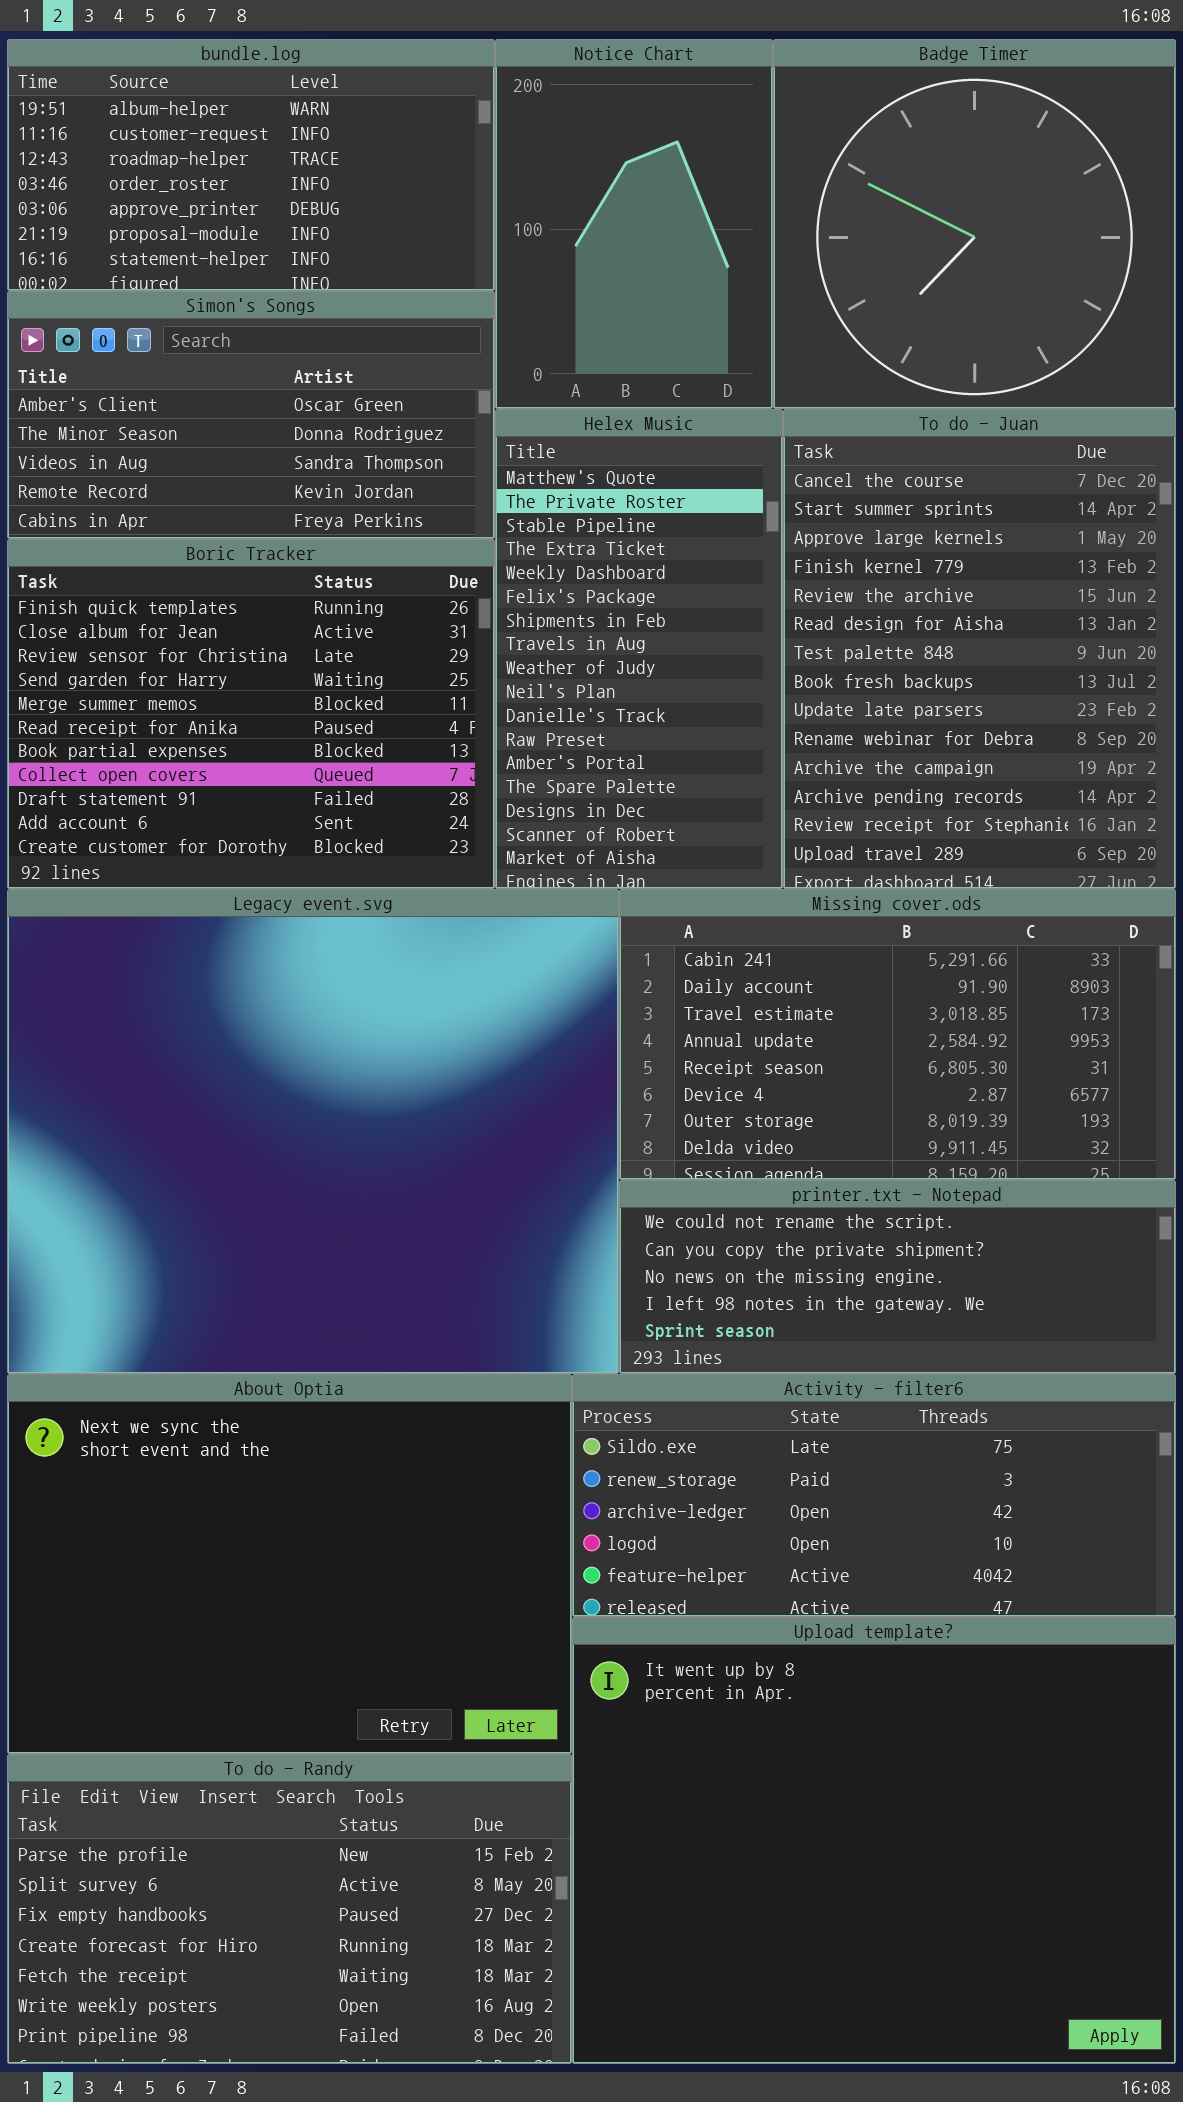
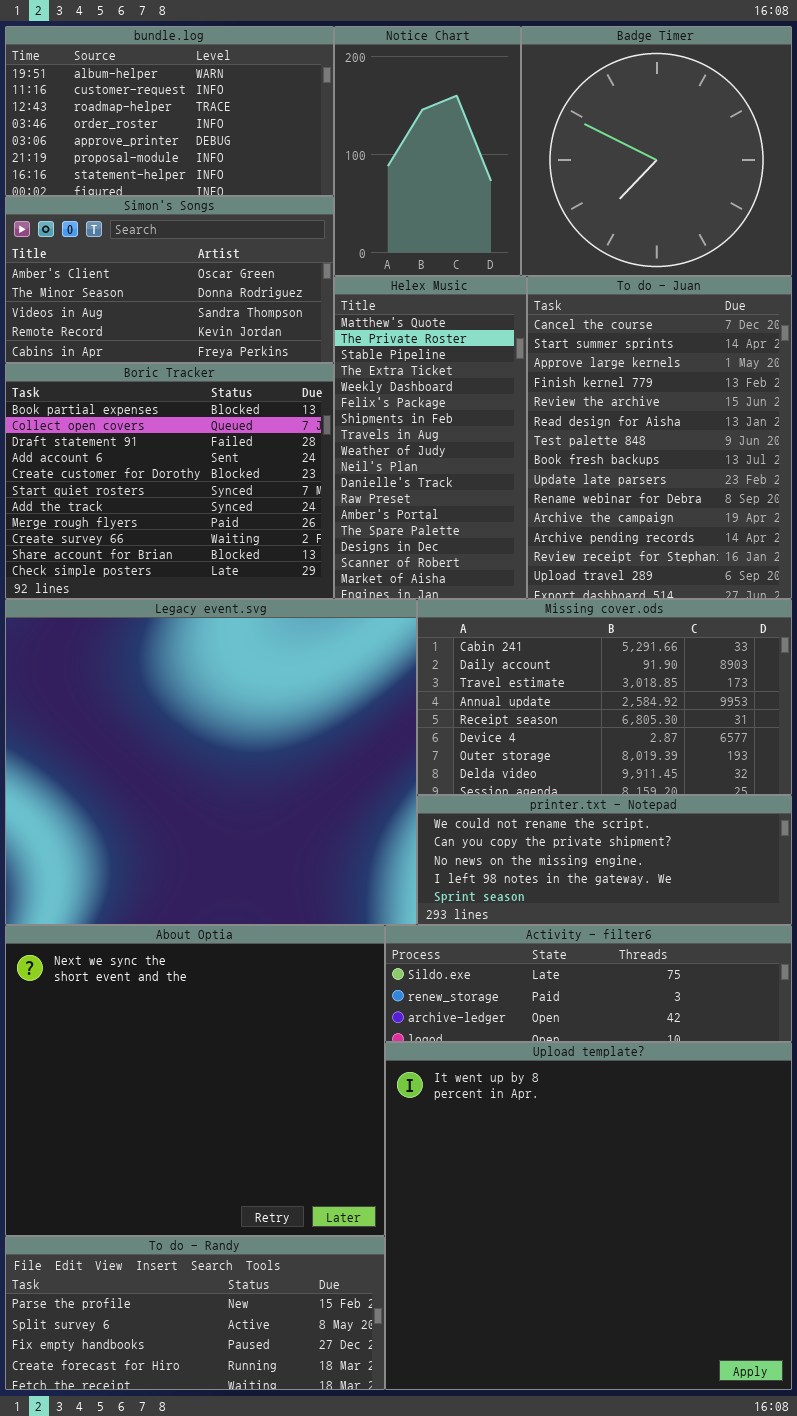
Boric Tracker: [7,539,495,889] -> [5,363,334,599], scrolled down 6 rows
About Optia: [7,1374,572,1754] -> [5,925,385,1236], resized
Activity - filter6: [572,1374,1176,1617] -> [385,925,792,1042], resized
Upload template?: [572,1617,1176,2064] -> [385,1042,792,1390], resized
To do - Randy: [7,1754,572,2064] -> [5,1236,385,1390], resized

